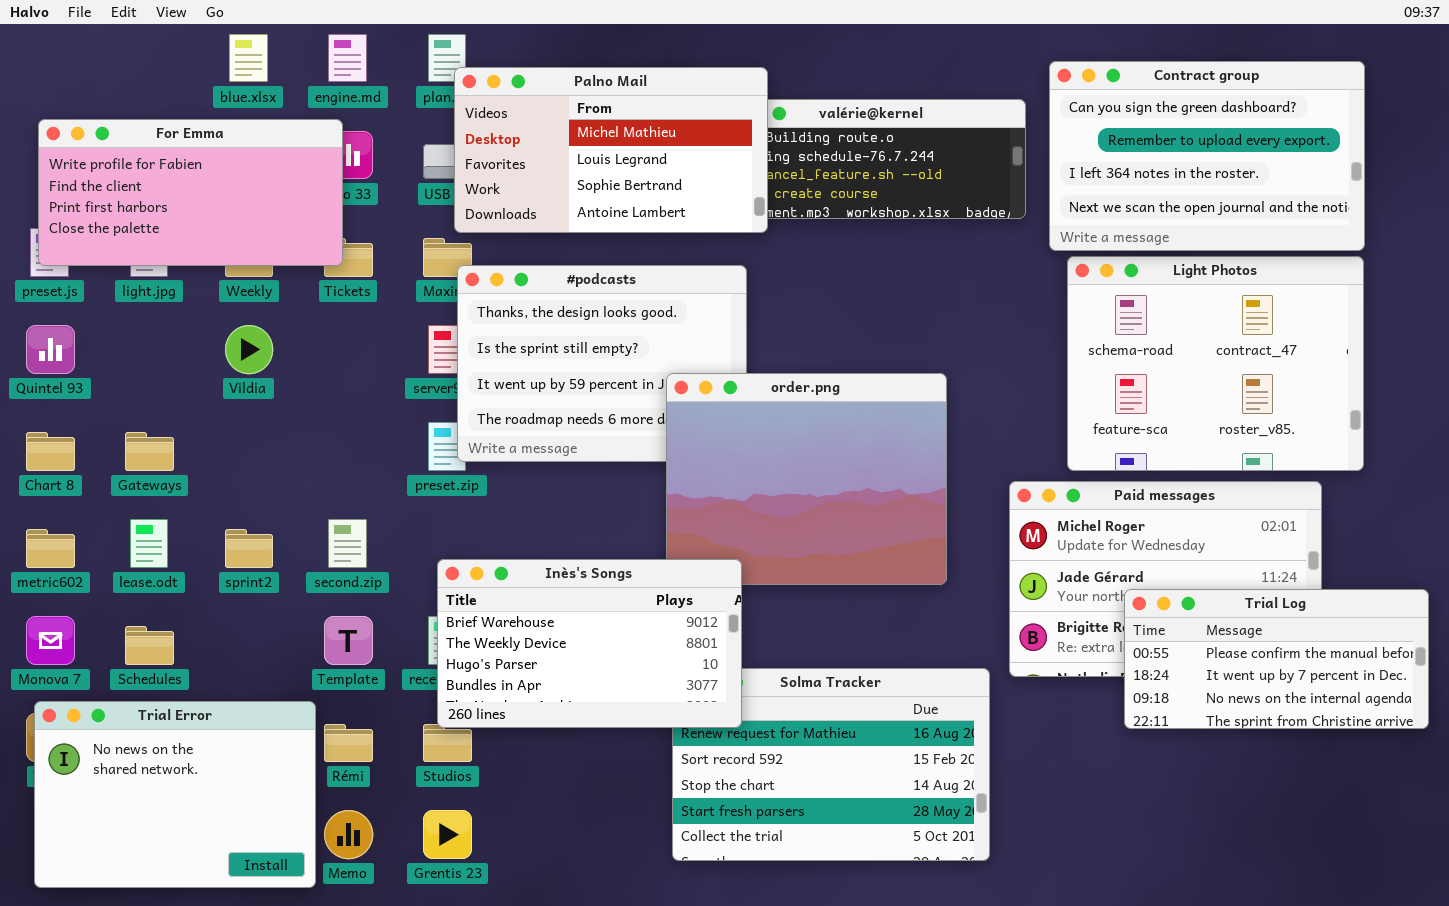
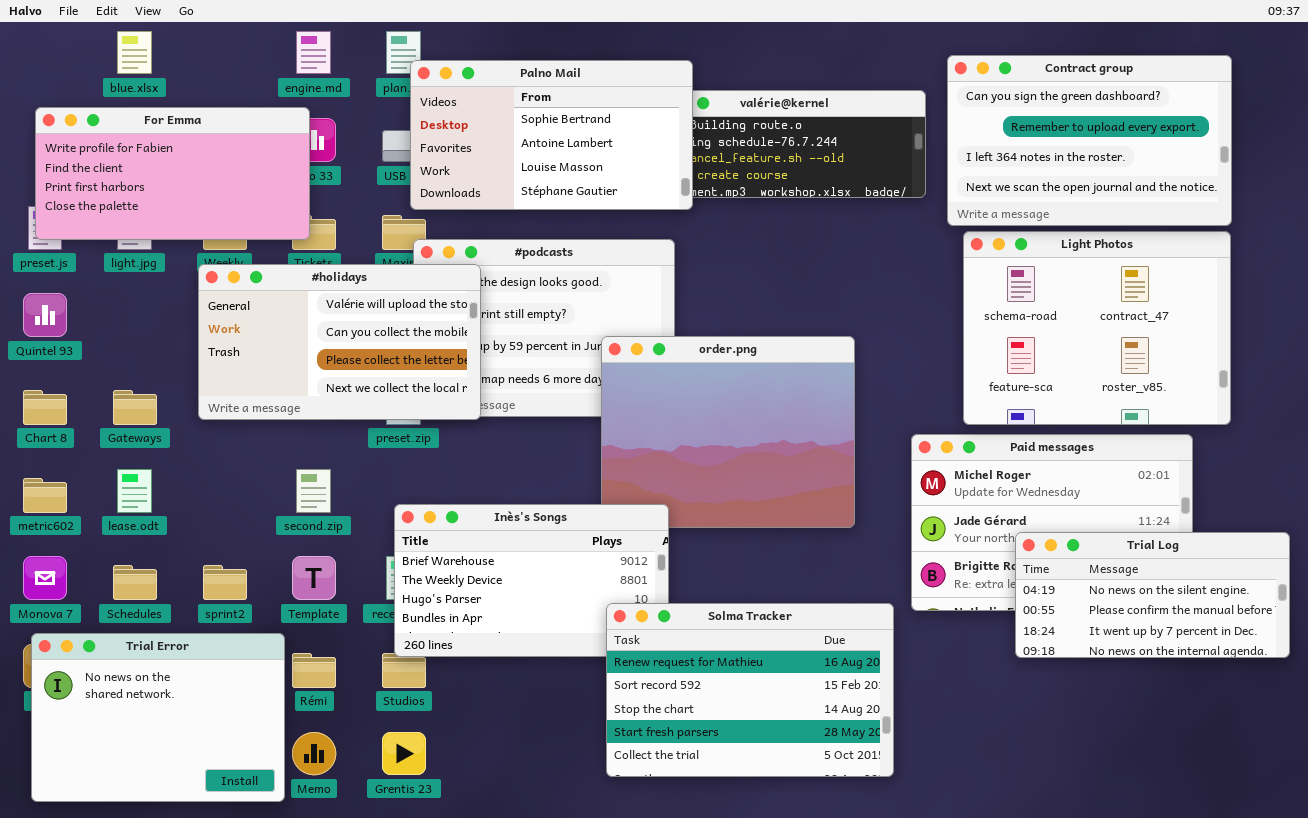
blue.xlsx: [229,34,268,82] -> [117,31,152,74], moved
Palno Mail: [454,67,768,233] -> [410,60,693,210], scrolled down 2 rows
#holidays: none -> [198,264,481,420], opened
sprint2: [225,529,273,568] -> [203,565,247,600], moved
Trial Log: [1124,589,1429,729] -> [1015,532,1290,658], scrolled up 1 row
Solma Tracker: [672,668,990,861] -> [606,603,894,777], raised

